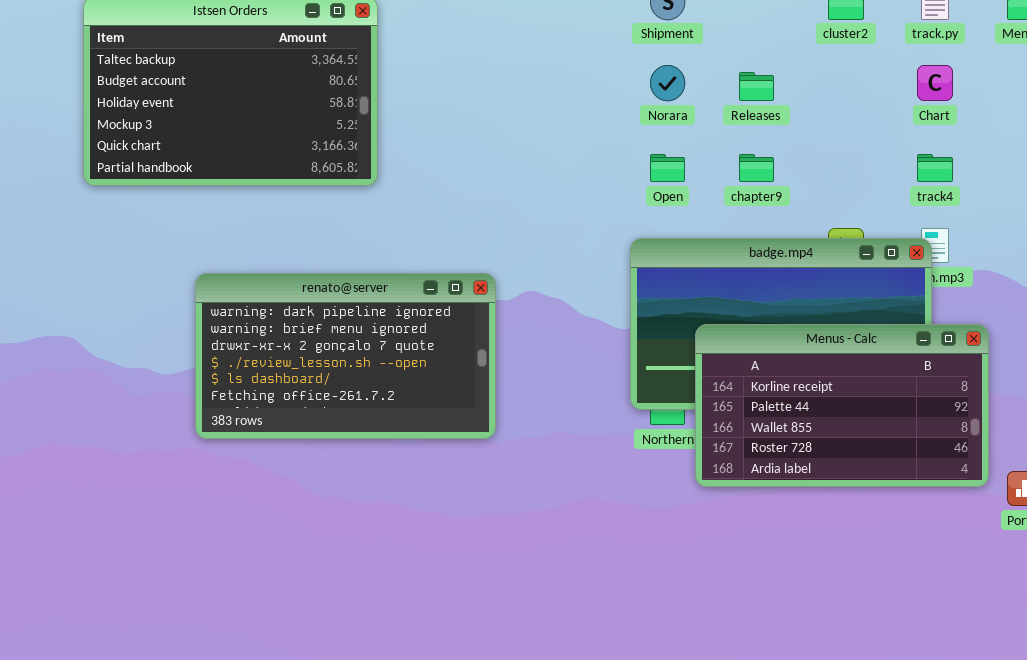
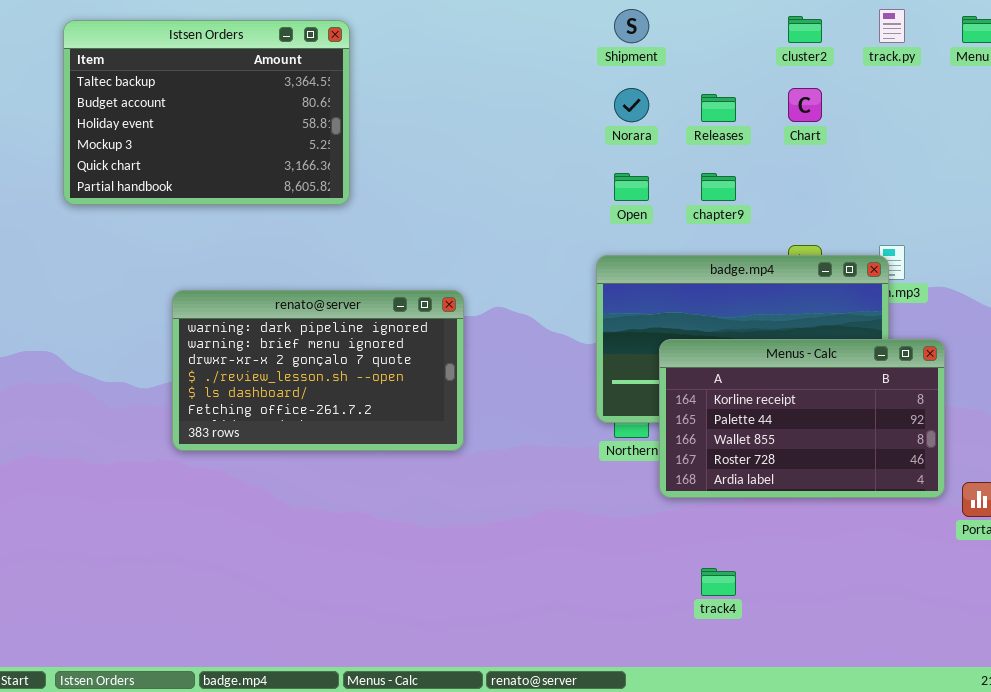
Chart: [917,65,953,101] -> [788,88,822,122], moved
track4: [917,154,953,182] -> [701,568,736,596], moved

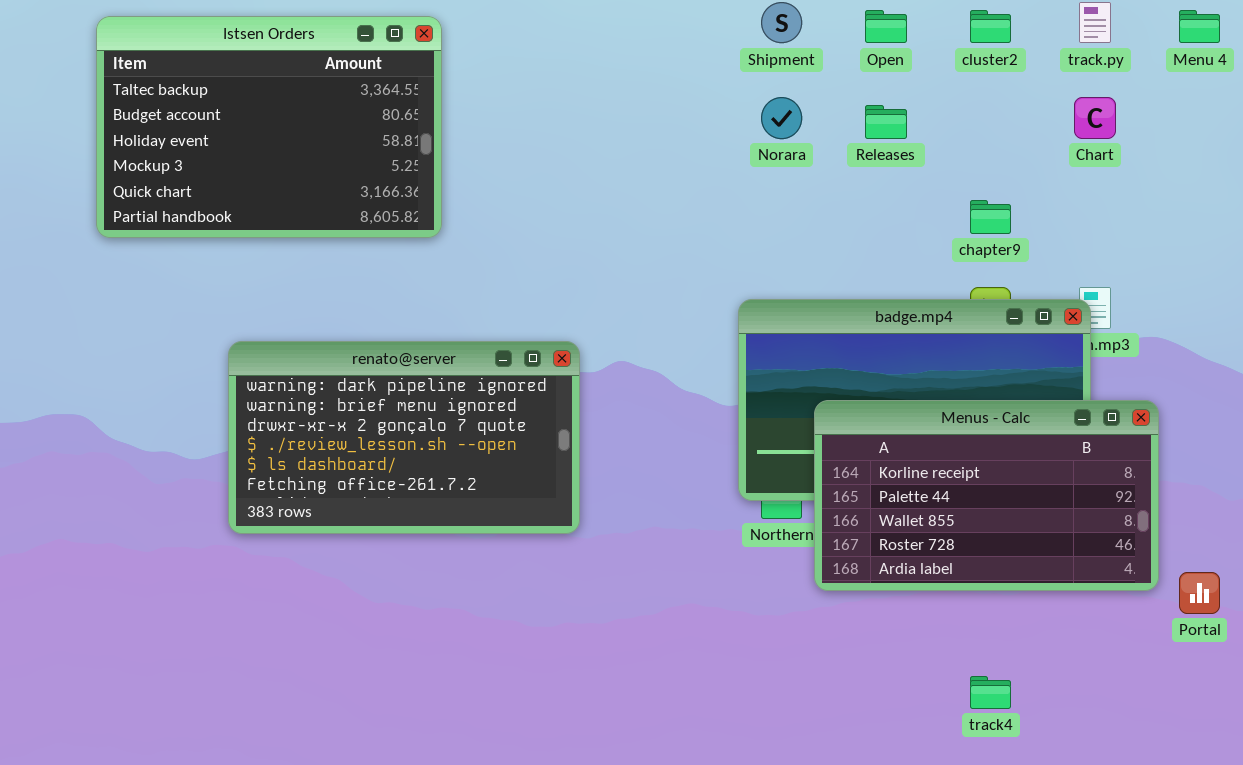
Chart: [788,88,822,122] -> [1074,97,1116,139], moved
Open: [614,173,649,201] -> [865,10,907,43], moved
chapter9: [701,173,736,201] -> [970,200,1011,234], moved
track4: [701,568,736,596] -> [970,676,1011,709], moved

